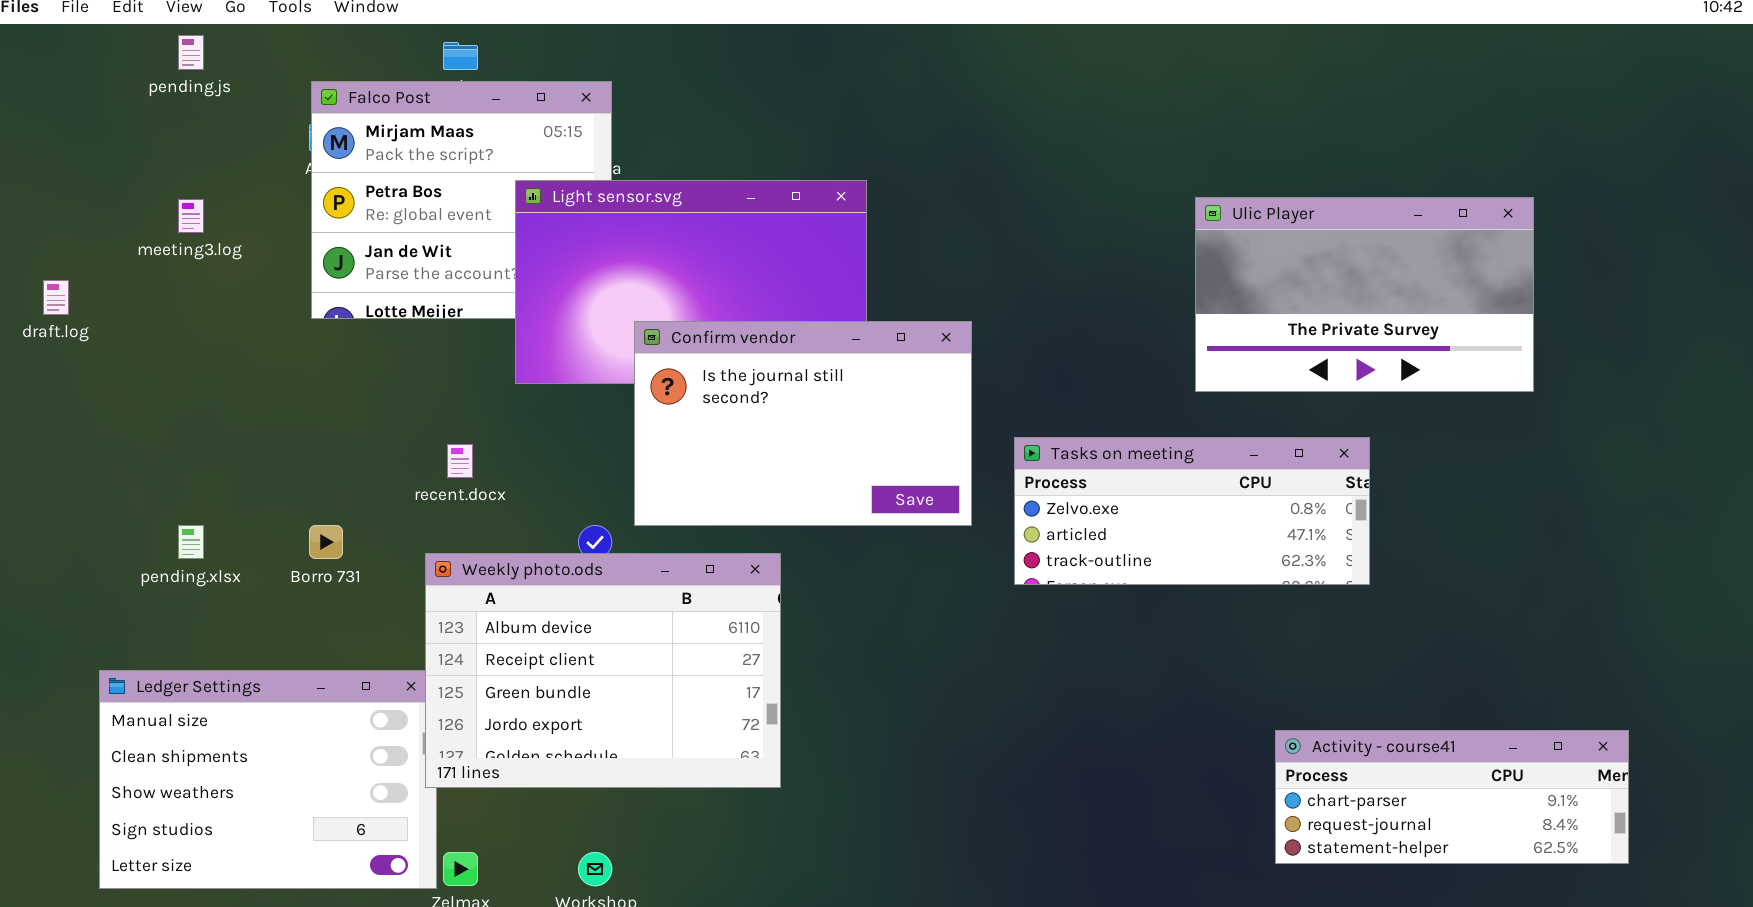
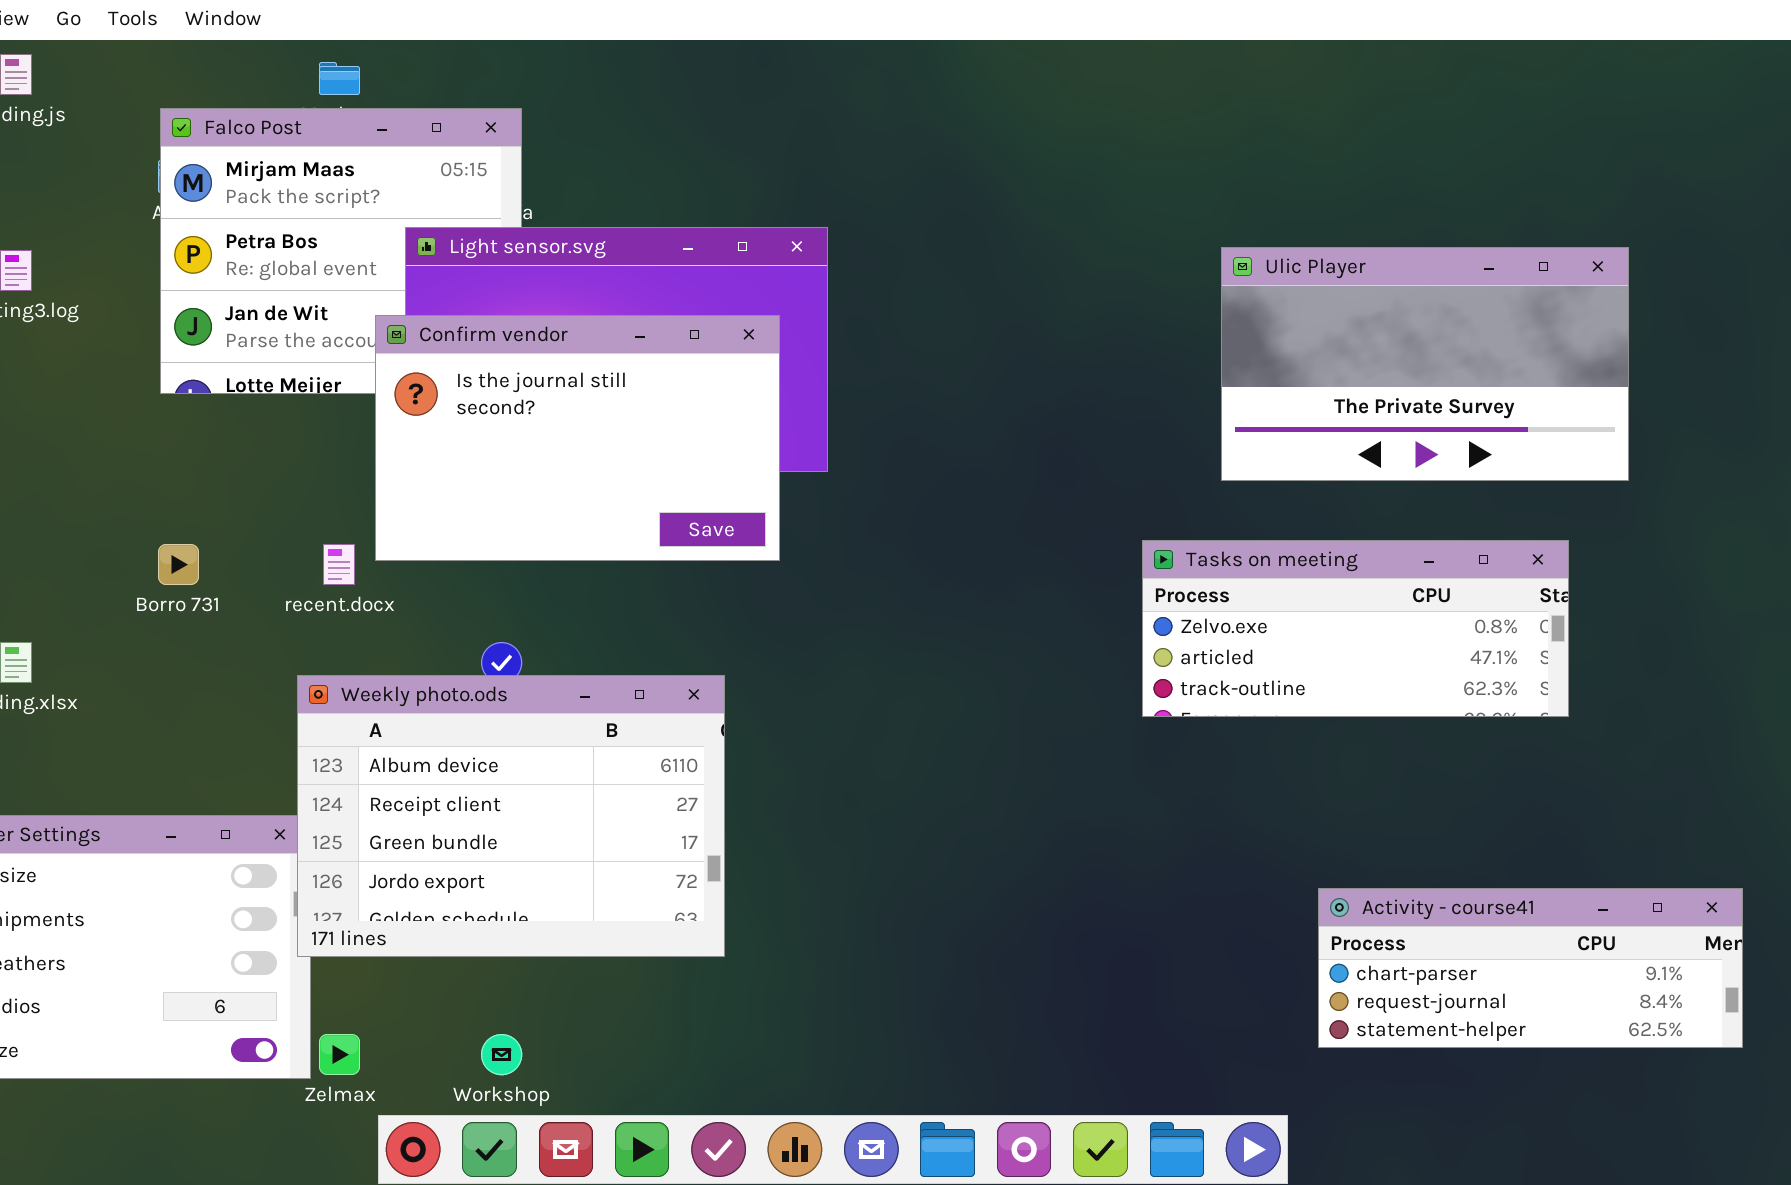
Confirm vendor: [634,321,972,526] -> [375,315,780,561], moved
Tasks on meeting: [1014,437,1370,585] -> [1142,540,1569,717], moved
Borro 731: [309,525,343,559] -> [158,544,199,585], moved

